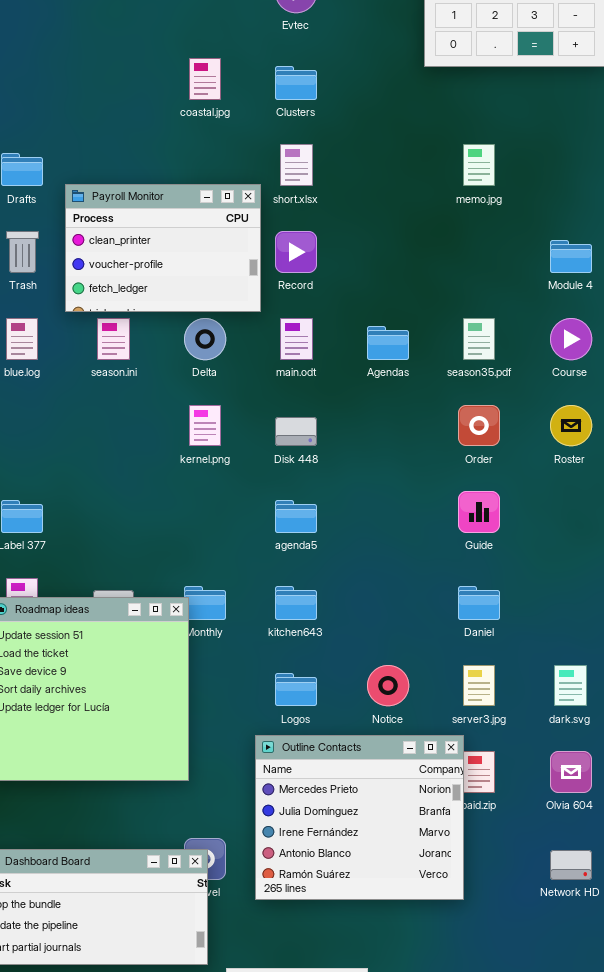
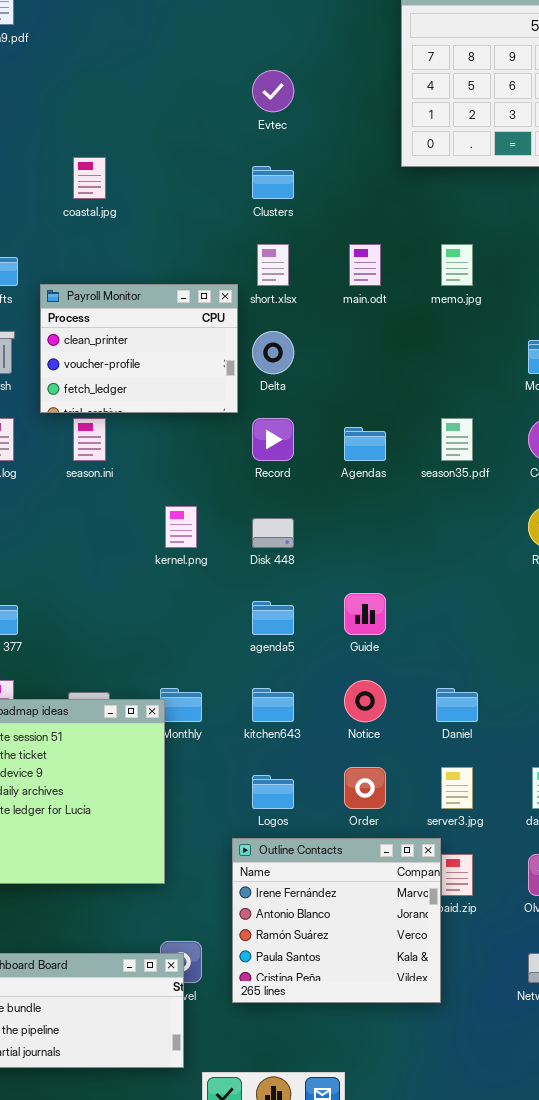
coastal.jpg: [189,58,221,100] -> [73,157,106,199], moved
Record: [275,231,317,273] -> [252,418,294,461], moved
Delta: [184,318,226,360] -> [252,331,294,374], moved
main.odt: [280,318,313,360] -> [349,244,381,286], moved
Order: [458,405,500,446] -> [344,767,386,809], moved
Guide: [458,491,500,533] -> [344,593,386,635], moved
Notice: [367,665,409,706] -> [344,680,386,722], moved
Outline Contacts: [255,735,464,900] -> [232,838,441,1003], scrolled down 2 rows

